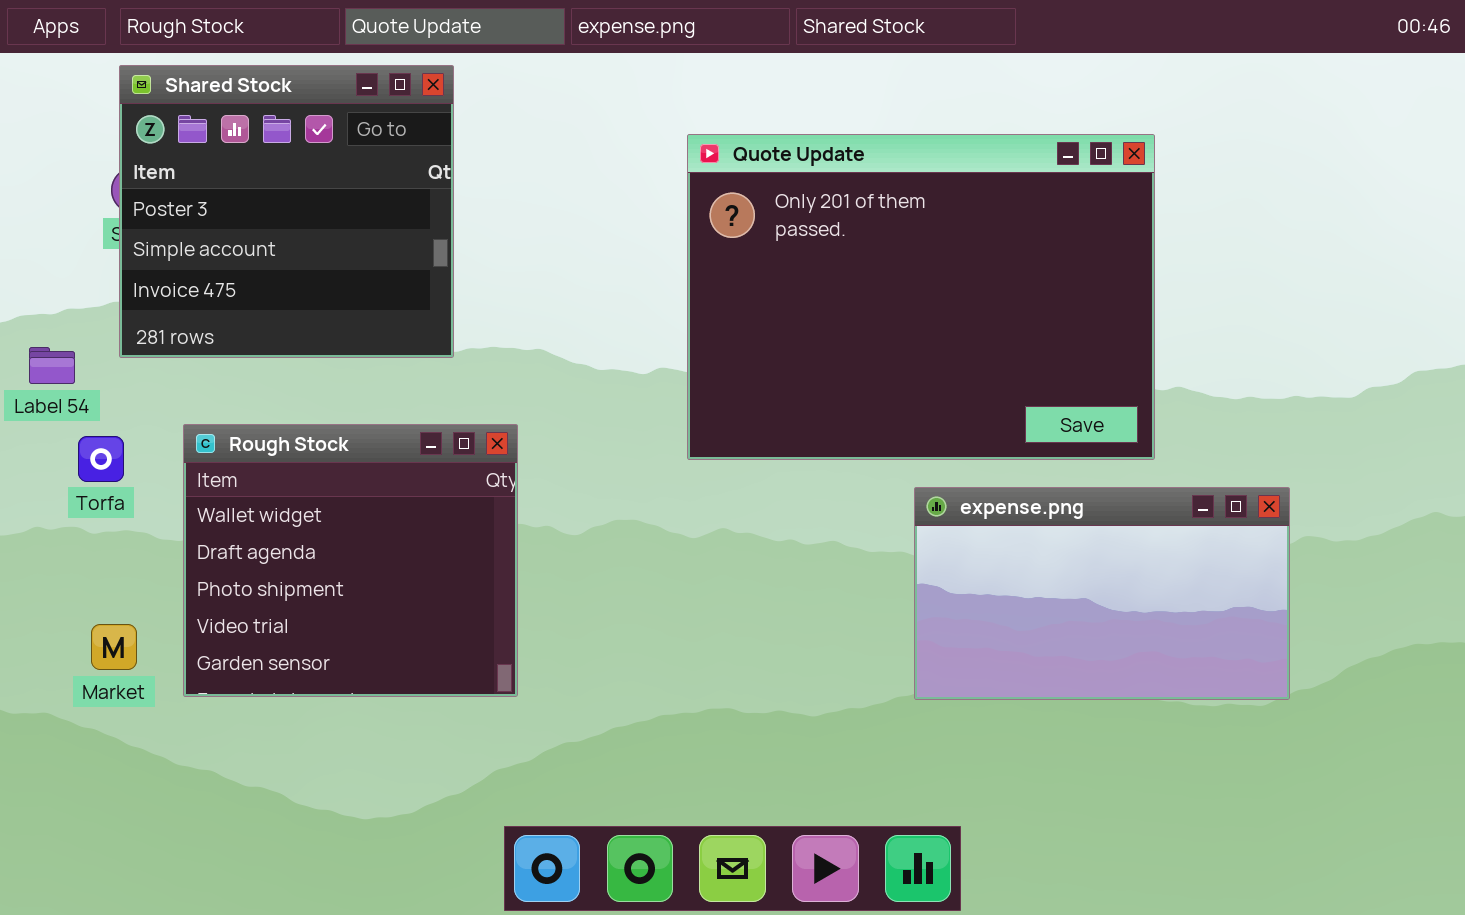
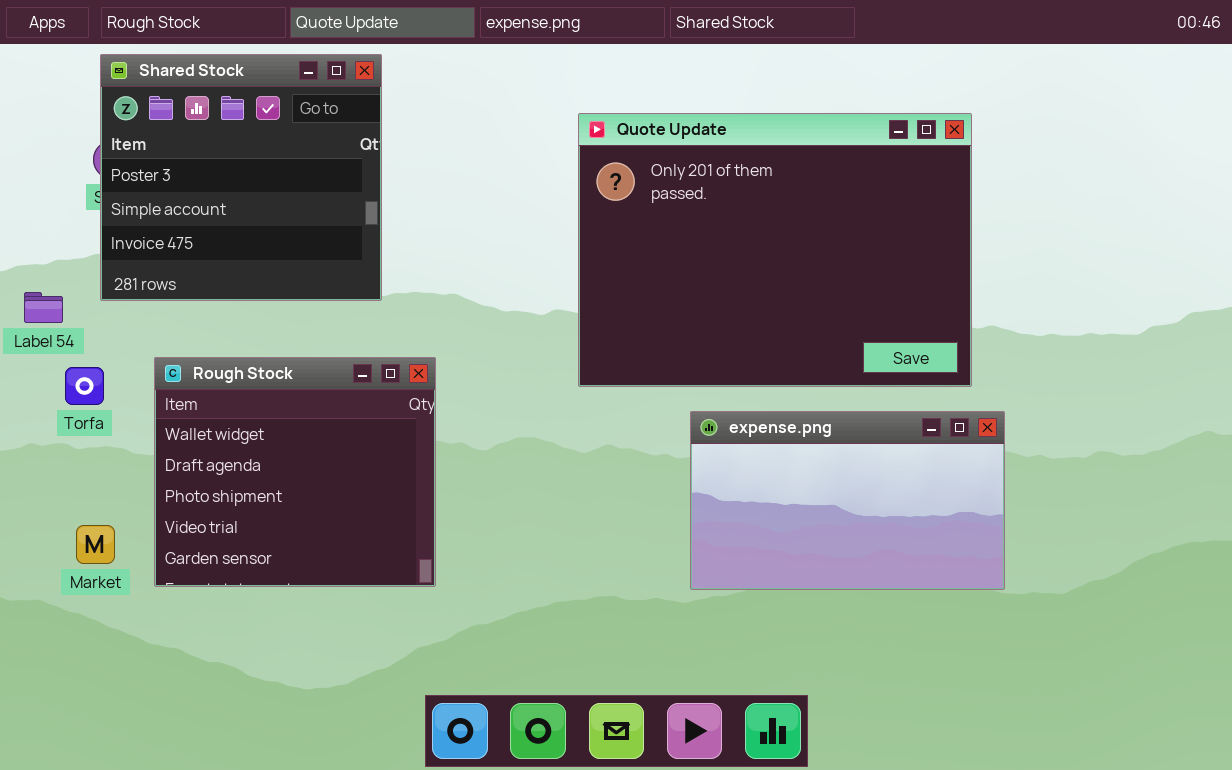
expense.png: [914,487,1290,700] -> [690,411,1005,590], moved

